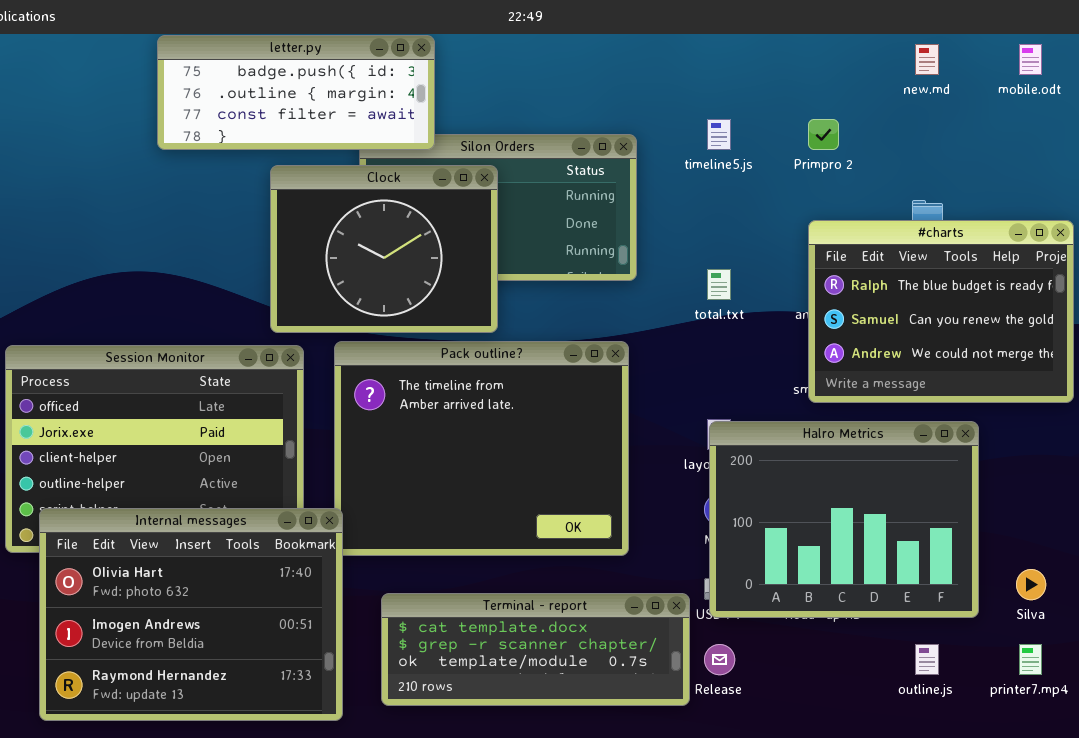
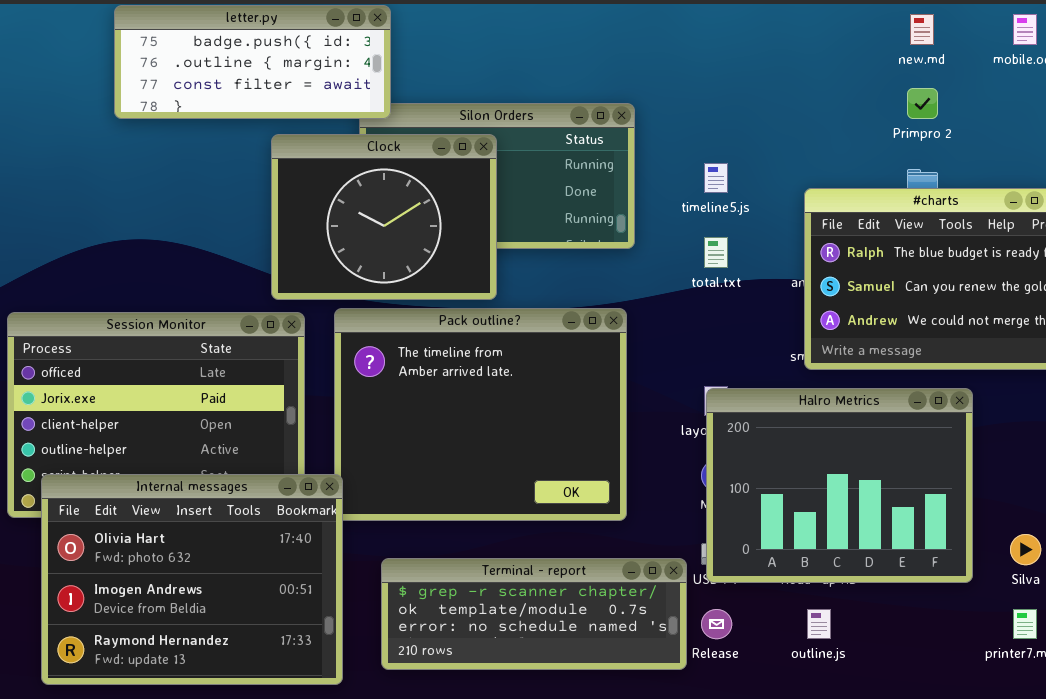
letter.py: [157,35,435,150] -> [114,5,391,119], moved
timeline5.js: [707,119,731,150] -> [704,163,728,193], moved
Primpro 2: [808,119,839,150] -> [907,88,938,119], moved
Terminal - report: [381,593,690,706] -> [381,558,687,670], scrolled down 1 row
outline.js: [915,644,939,675] -> [807,609,831,639], moved

